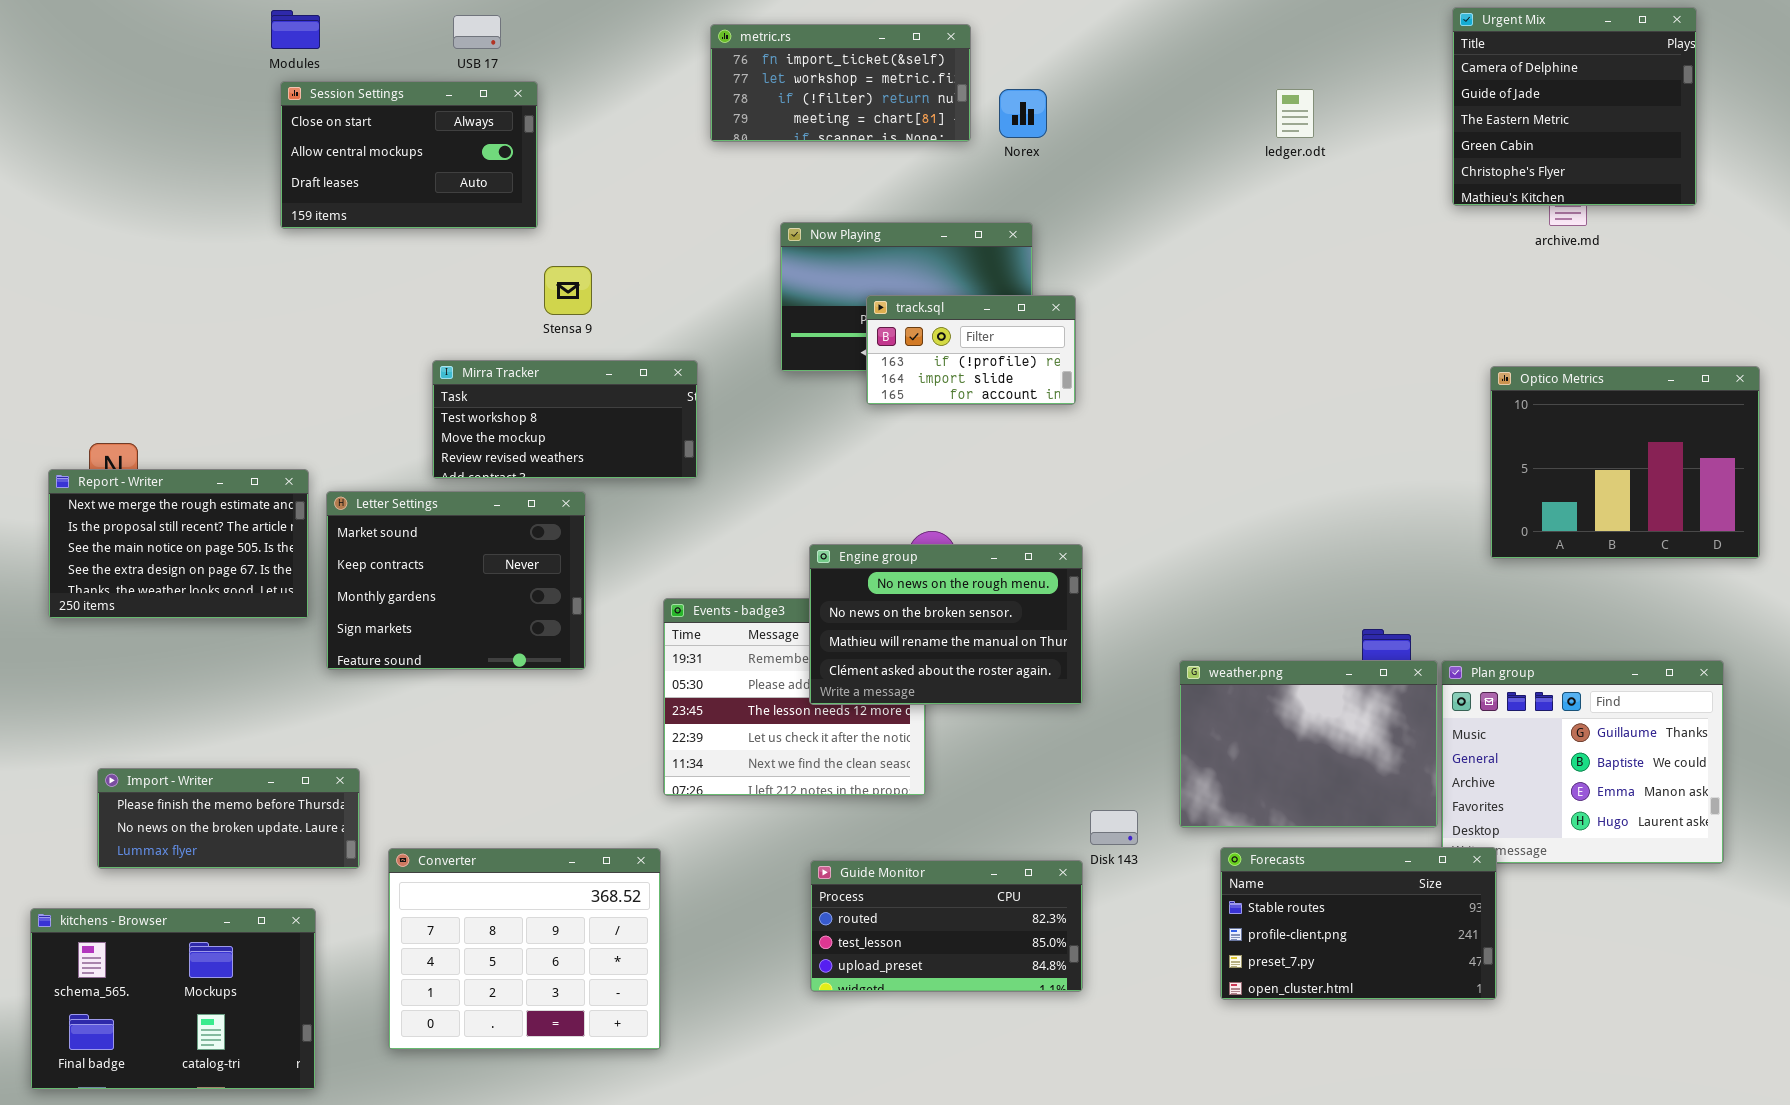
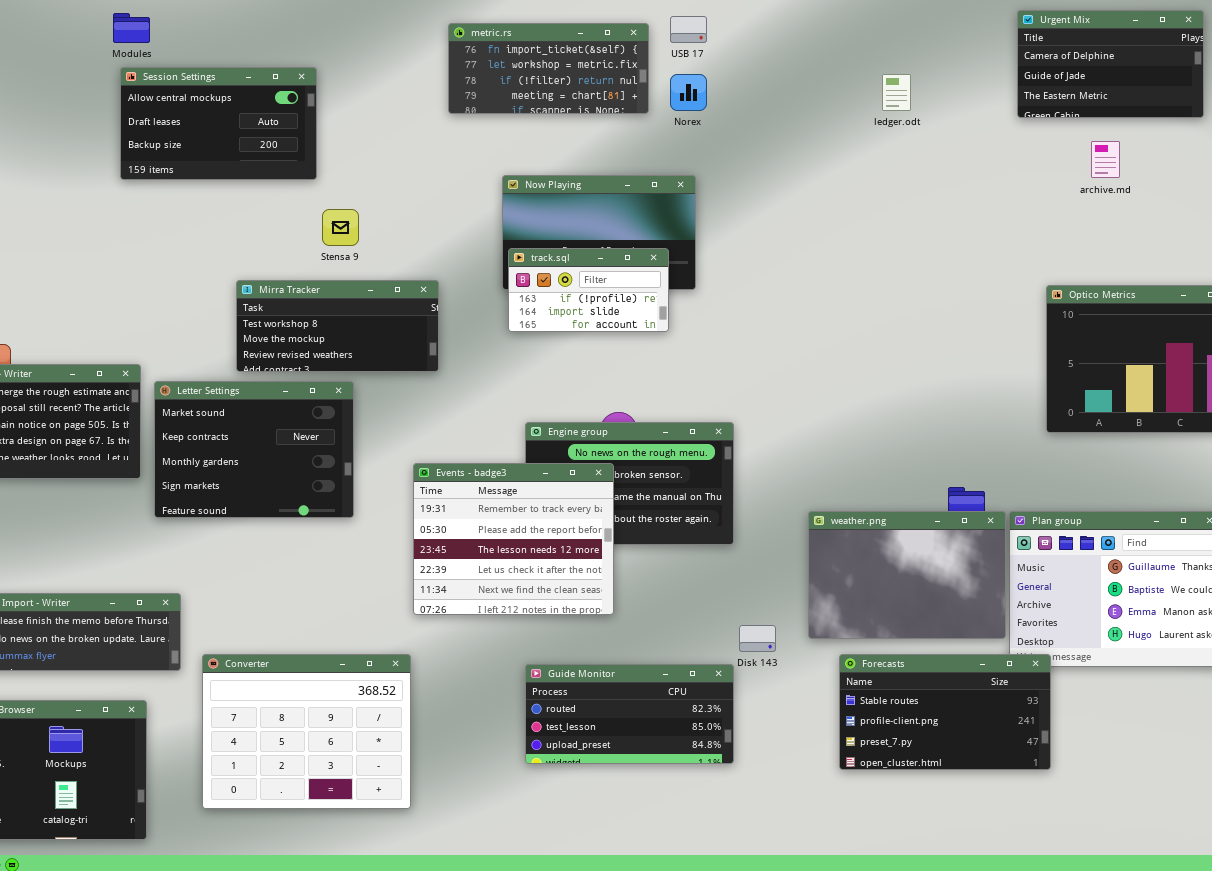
Urgent Mix: [1452,7,1697,206] -> [1017,10,1204,118], resized
USB 17: [453,15,501,49] -> [670,16,707,43], moved
Session Settings: [280,81,538,229] -> [120,67,317,180], scrolled down 1 row
track.sql: [866,295,1076,405] -> [508,248,669,332], moved
Events - badge3: [663,598,926,796] -> [413,463,614,615], raised

